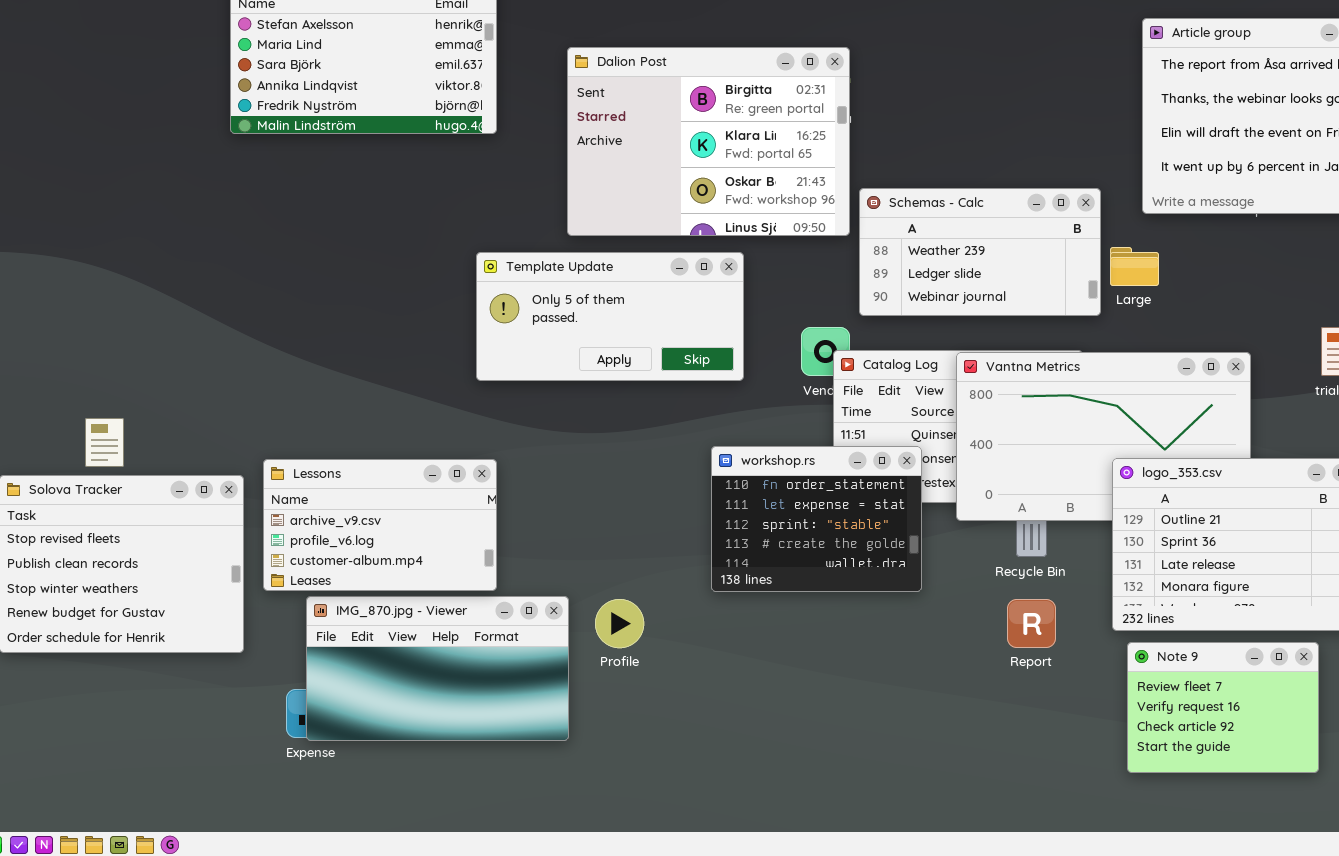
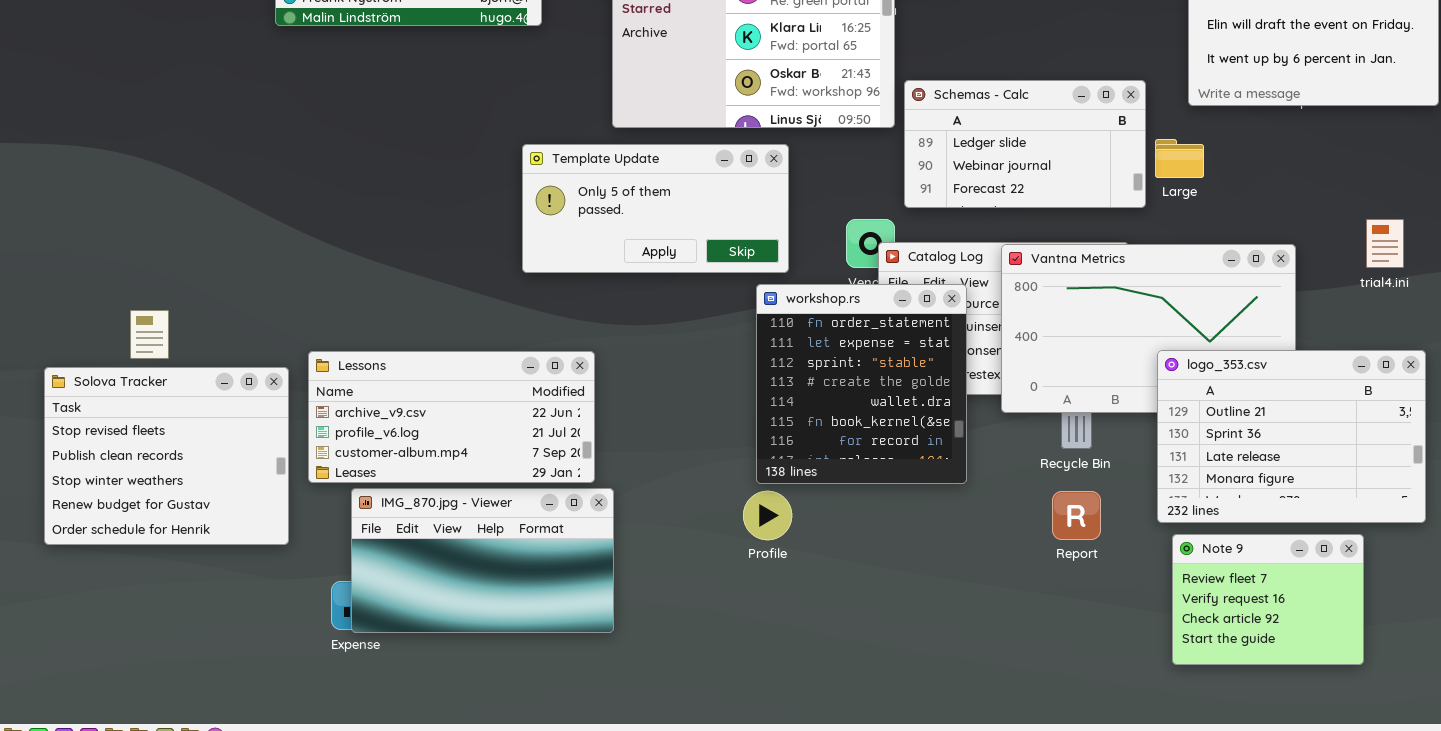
Schemas - Calc: [859,188,1101,316] -> [904,80,1146,208], scrolled down 1 row
workshop.rs: [711,446,922,592] -> [756,284,967,484], resized
Lessons: [263,459,497,591] -> [308,351,595,483], resized
Profile: [595,599,644,648] -> [743,491,792,540], moved

